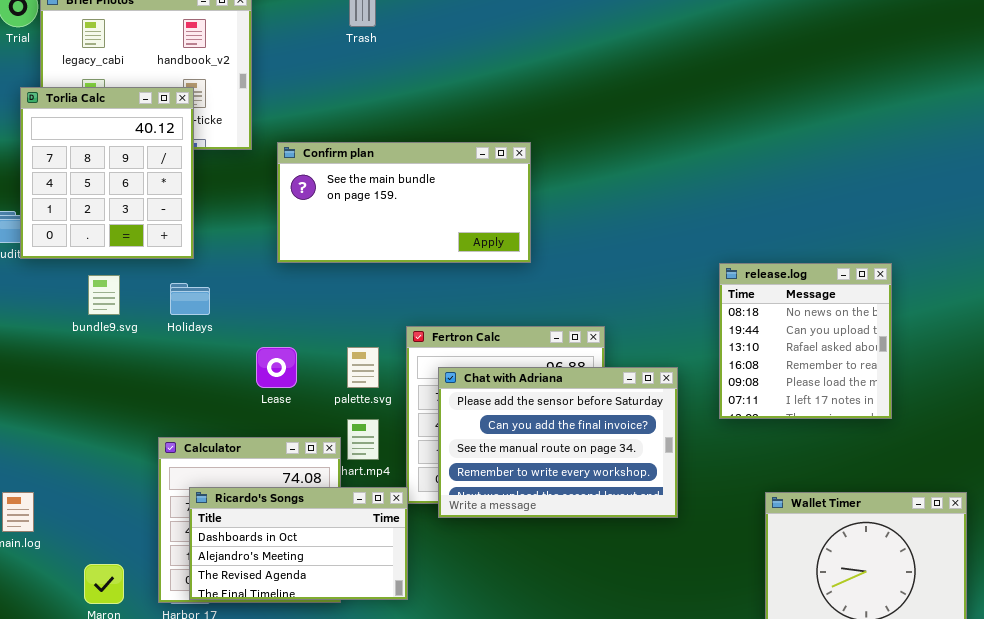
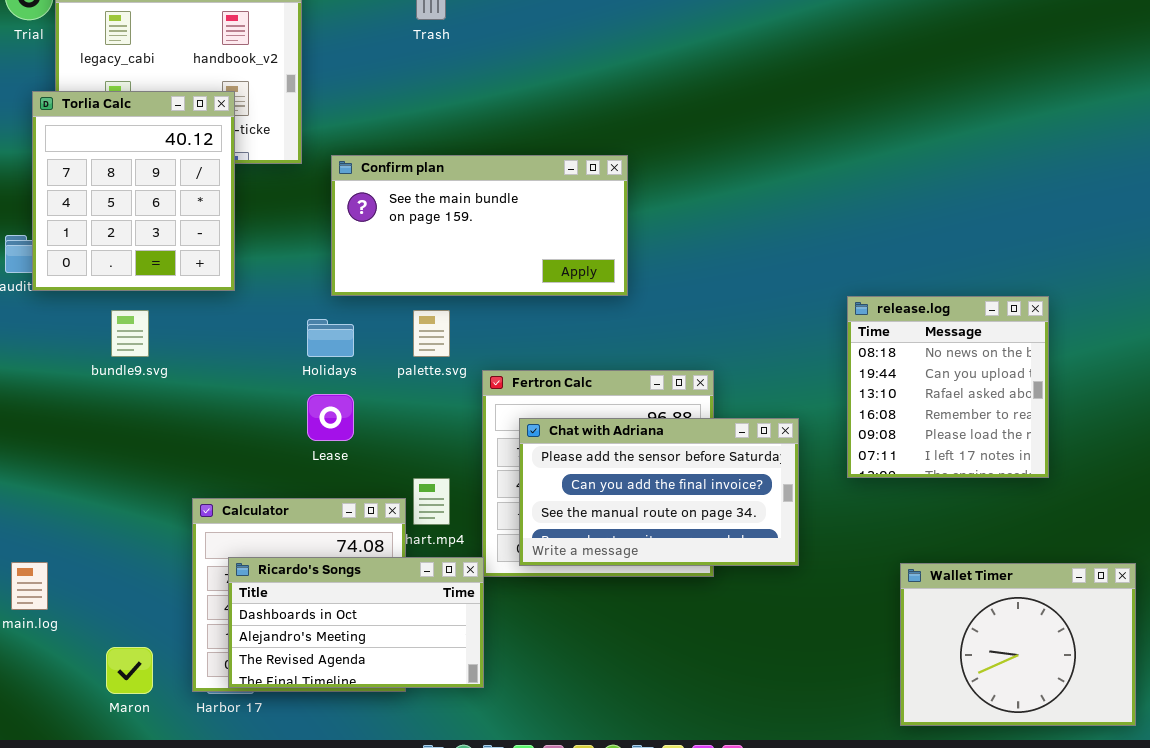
Holidays: [170,283,210,315] -> [307,319,354,357], moved
palette.svg: [347,347,379,388] -> [413,310,450,357], moved
Chat with Adriana: [438,367,678,518] -> [519,418,799,566], resized

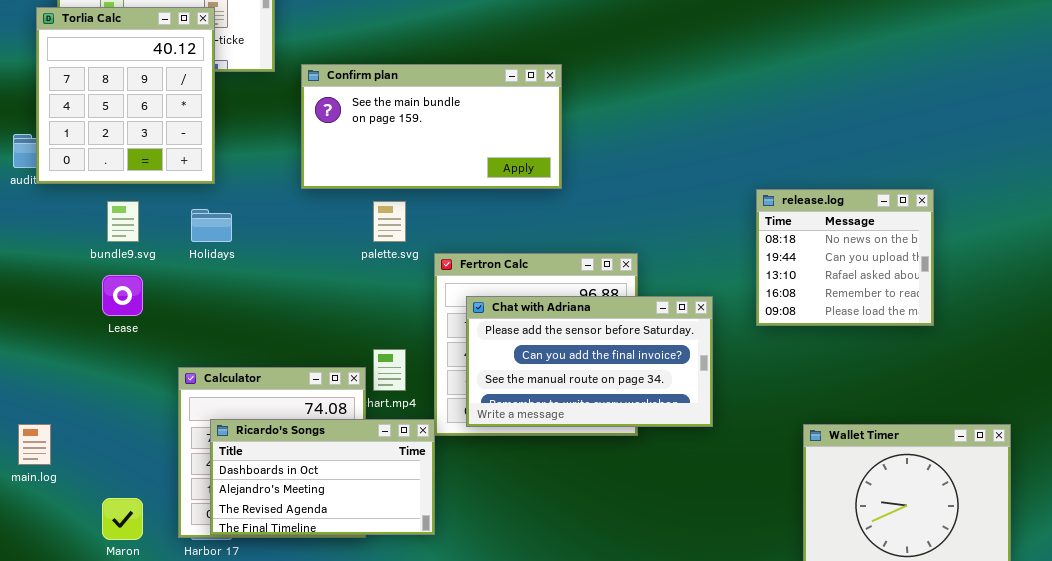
release.log: [847,296,1049,478] -> [756,189,934,326], resized
Holidays: [307,319,354,357] -> [191,209,232,242], moved
Lease: [307,394,354,441] -> [102,275,143,316], moved

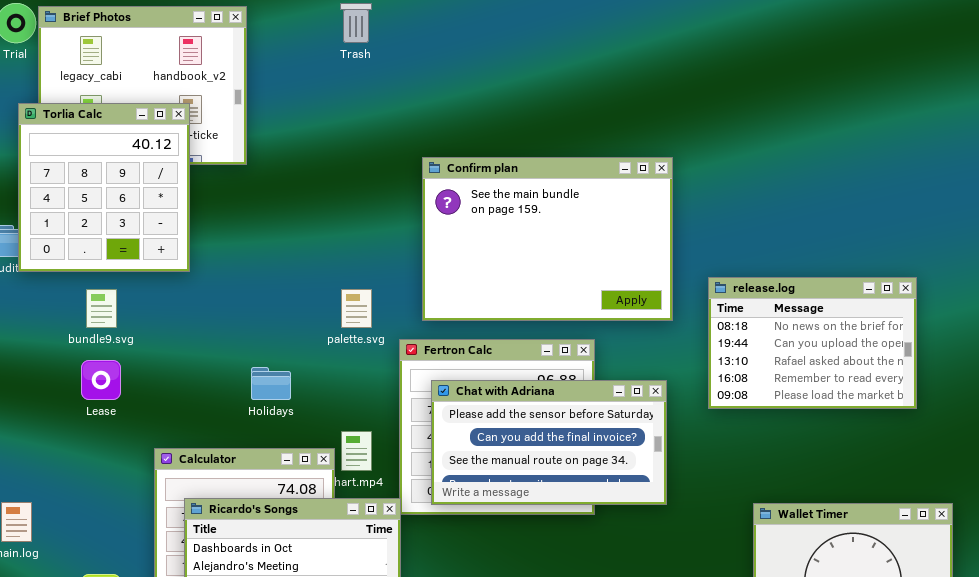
Confirm plan: [301,64,562,189] -> [422,157,673,321], moved, resized
release.log: [756,189,934,326] -> [708,277,917,409], resized
Holidays: [191,209,232,242] -> [251,367,291,400], moved

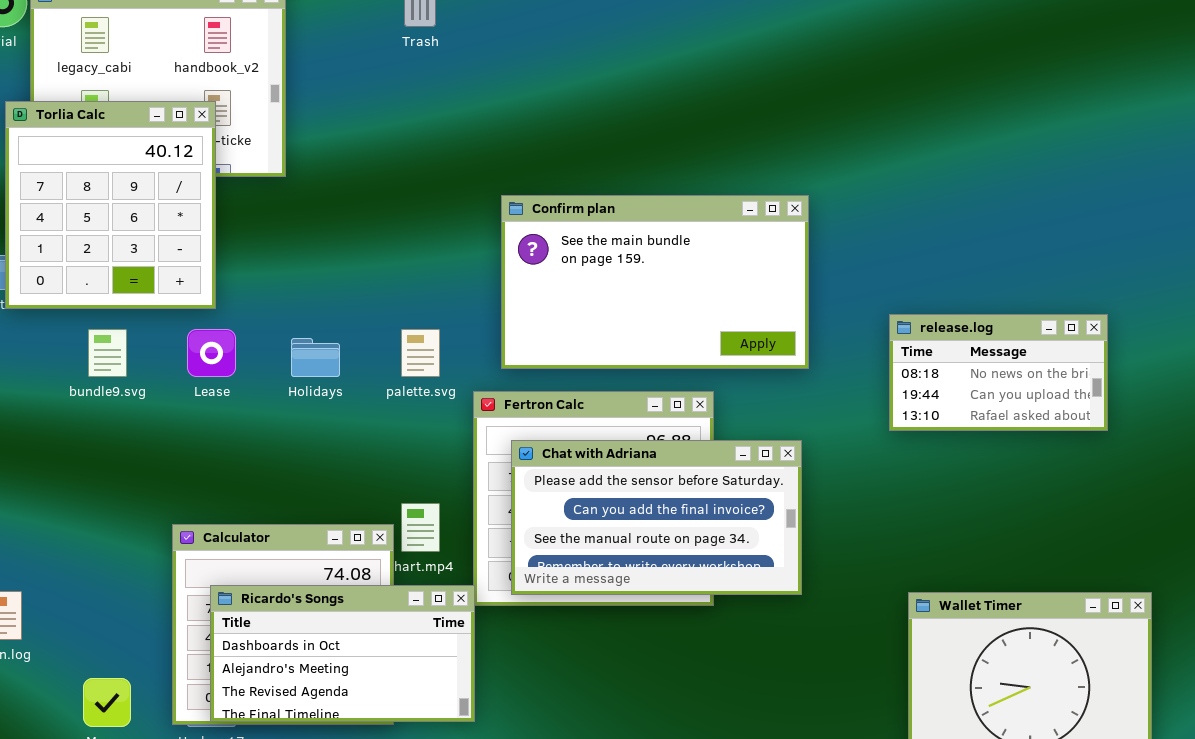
Confirm plan: [422,157,673,321] -> [501,195,809,369], resized
release.log: [708,277,917,409] -> [889,314,1108,431], resized
Lease: [81,360,121,400] -> [187,329,236,377], moved
Holidays: [251,367,291,400] -> [291,338,340,377], moved

